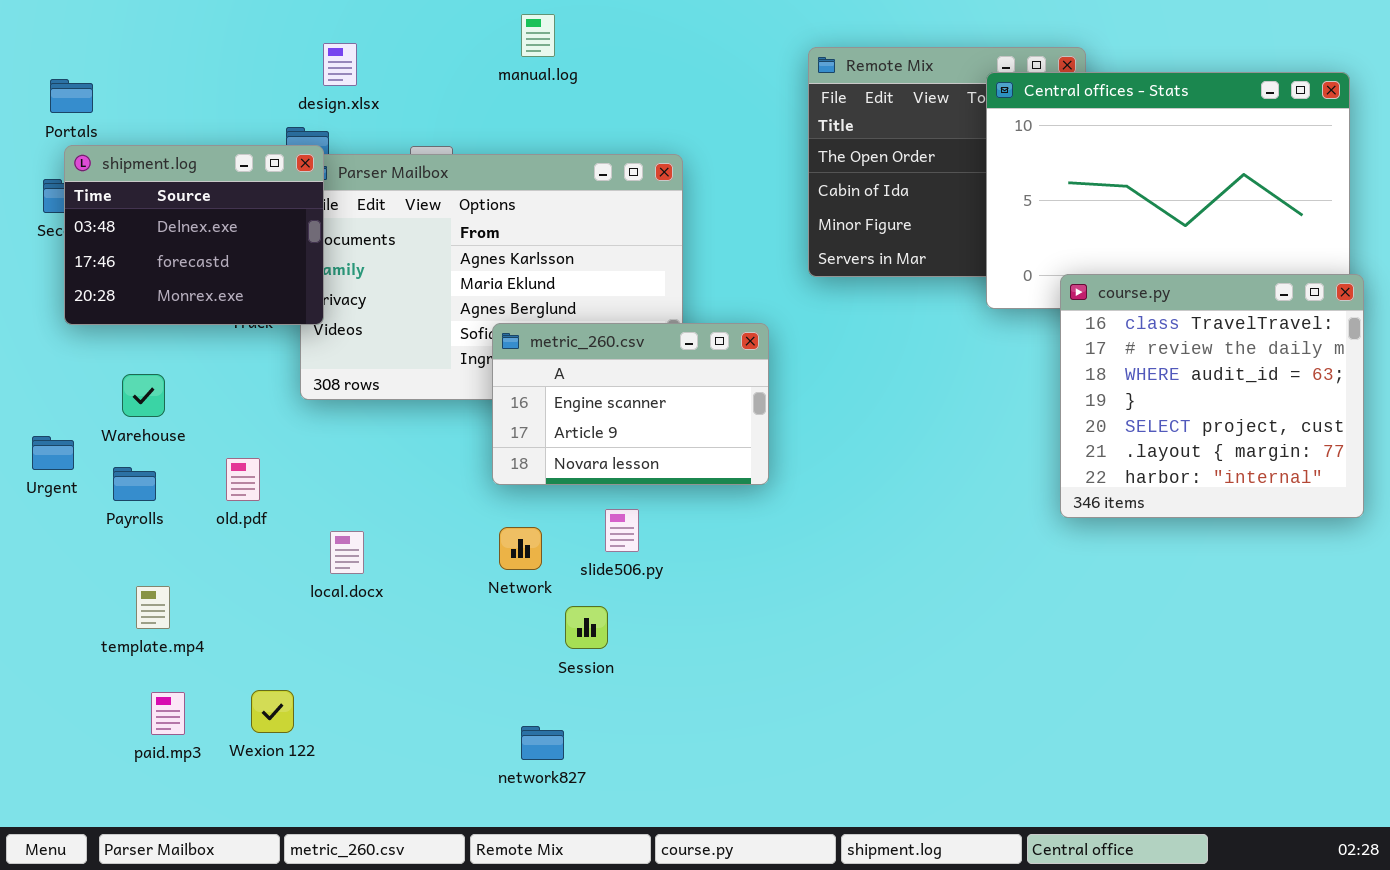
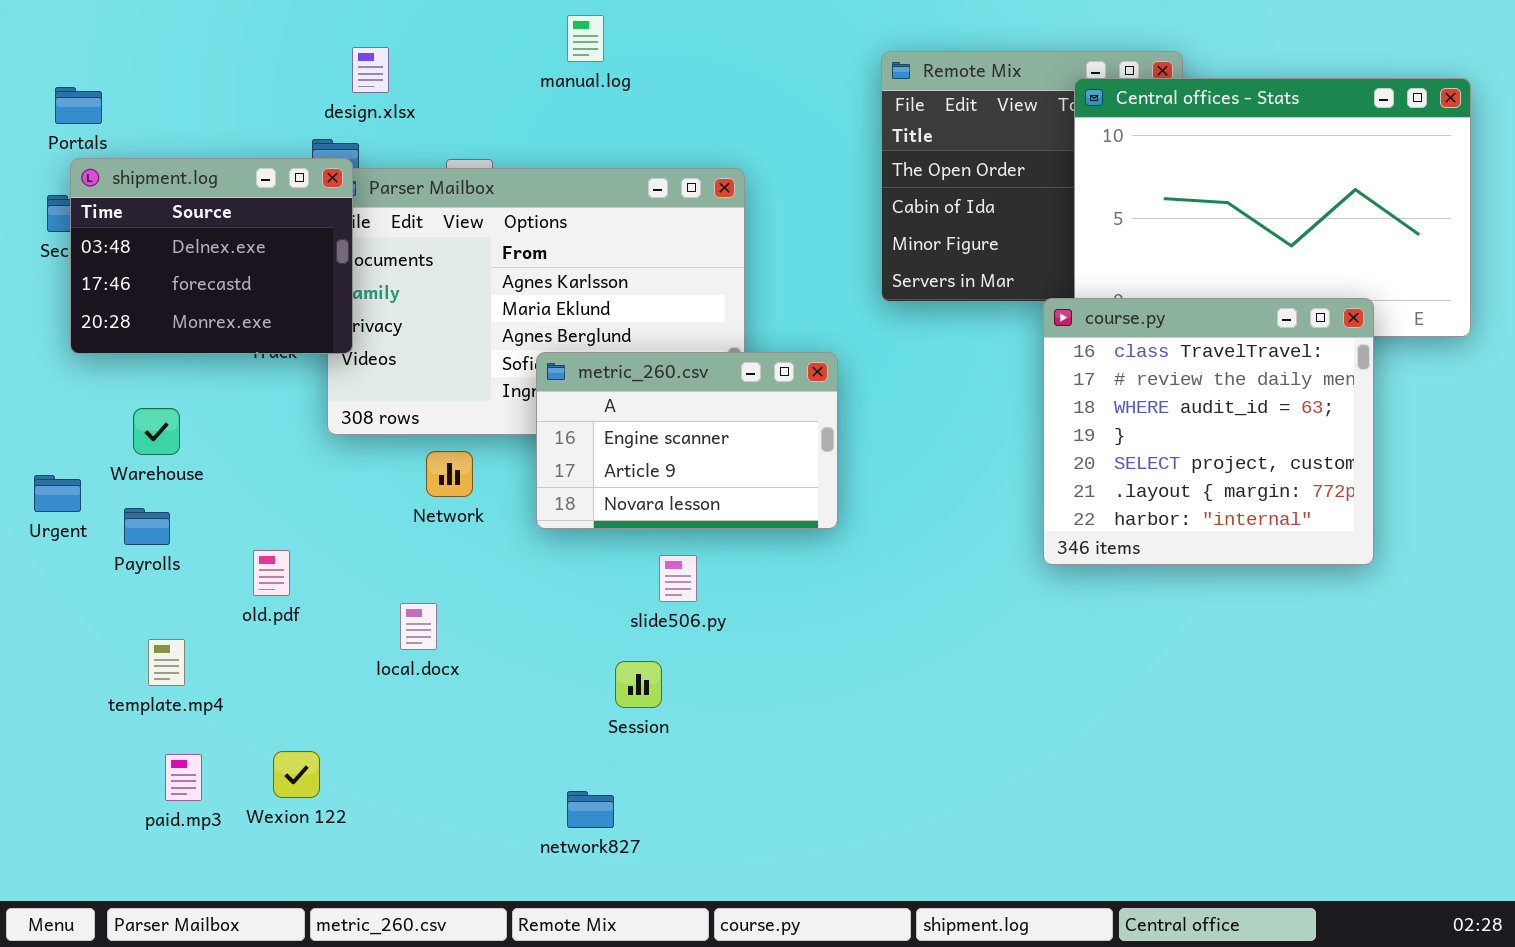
course.py: [1060,274,1364,518] -> [1043,298,1374,565], moved
old.pdf: [226,458,260,501] -> [253,550,290,596], moved
Network: [499,527,542,570] -> [426,451,473,497], moved
local.docx: [330,531,364,574] -> [400,603,437,650], moved

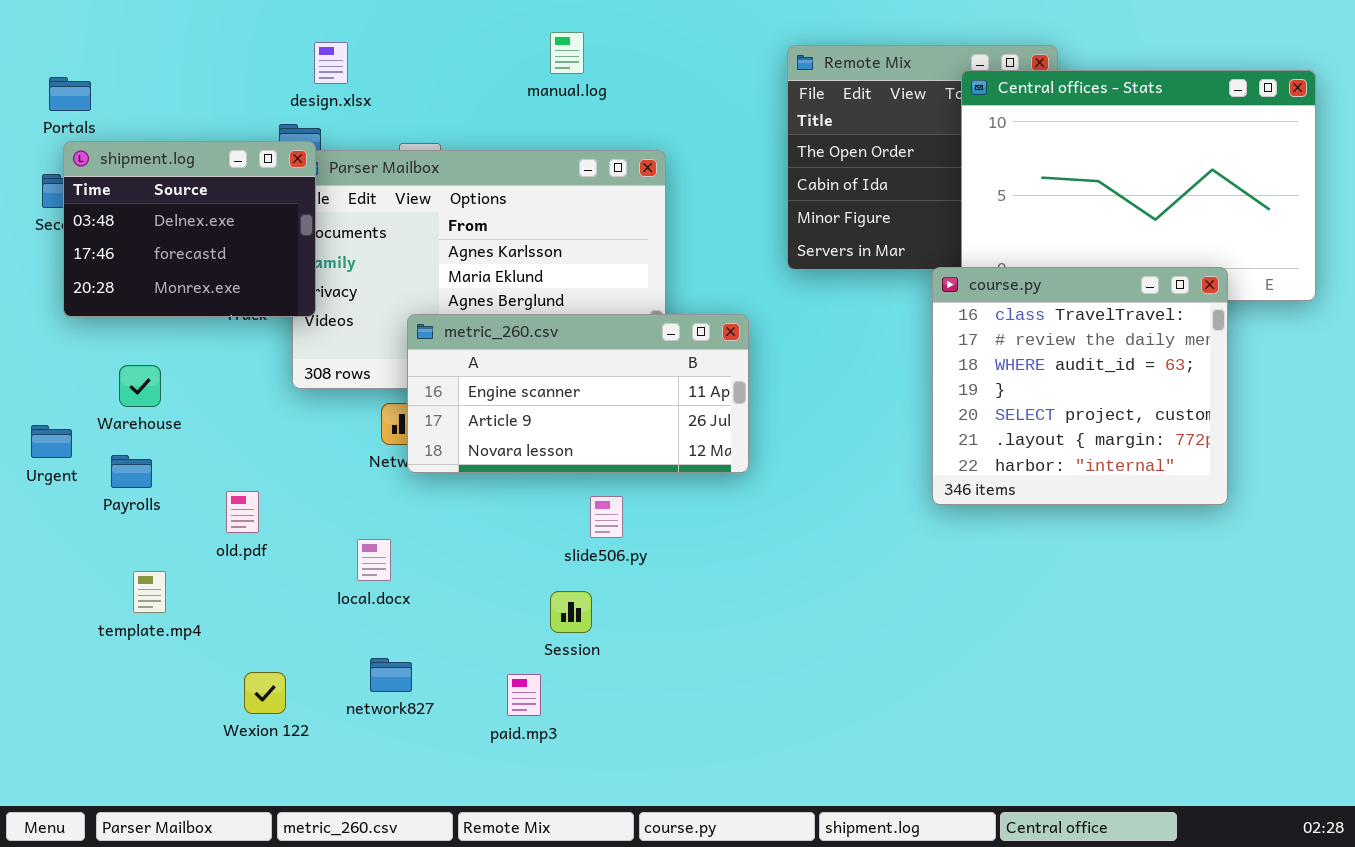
manual.log: [567,15,604,62] -> [550,32,584,74], moved
metric_260.csv: [536,352,838,529] -> [407,314,749,473], resized
paid.mp3: [165,754,202,801] -> [507,674,541,716], moved
network827: [567,791,614,828] -> [370,658,412,692], moved

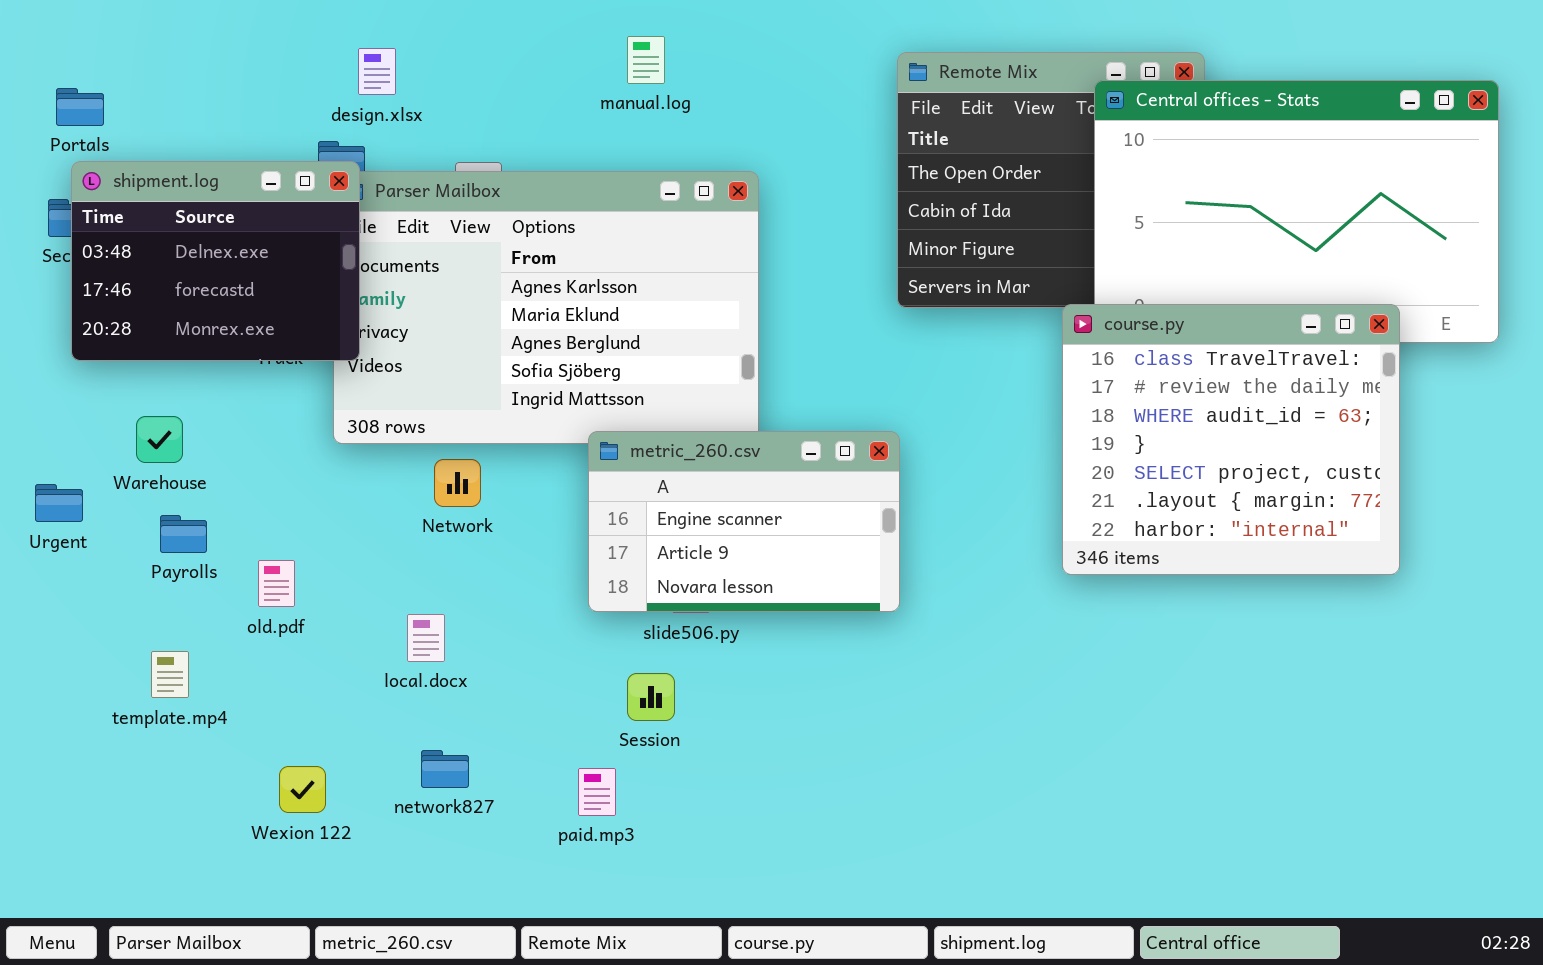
metric_260.csv: [407,314,749,473] -> [588,431,900,612], moved, resized
Payrolls: [111,455,152,488] -> [160,515,207,553], moved

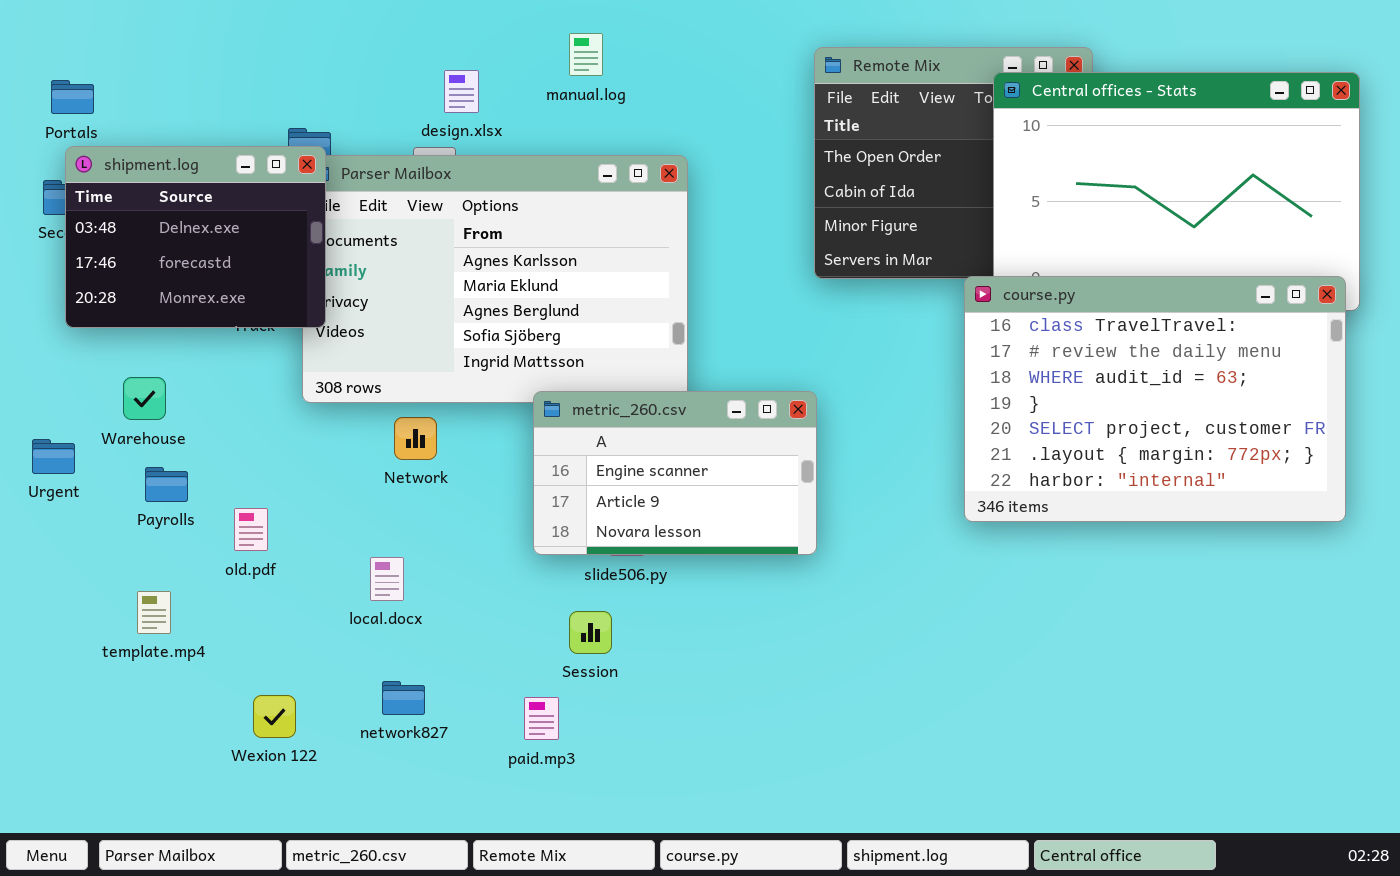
design.xlsx: [358,48,396,95] -> [444,70,479,113], moved
course.py: [1062,304,1400,575] -> [964,276,1346,522], resized

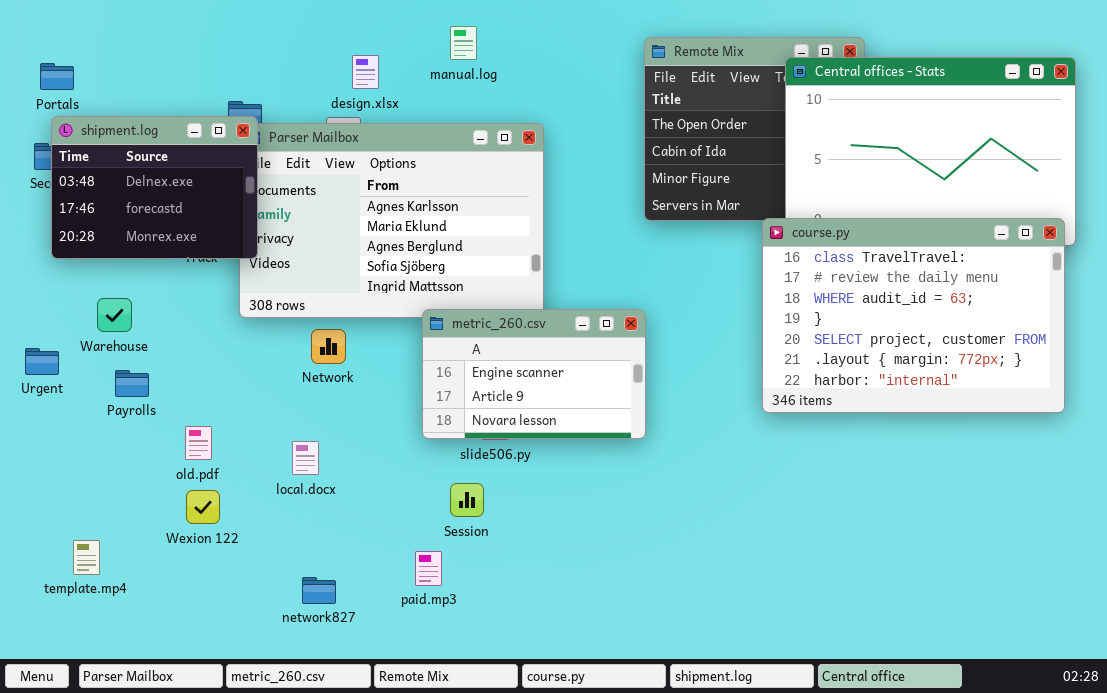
old.pdf: [234,508,268,551] -> [185,426,212,460], moved
template.mp4: [137,591,171,634] -> [73,540,100,575], moved
network827: [382,681,425,715] -> [302,577,336,604], moved
Wexion 122: [253,695,296,738] -> [186,490,220,524], moved

